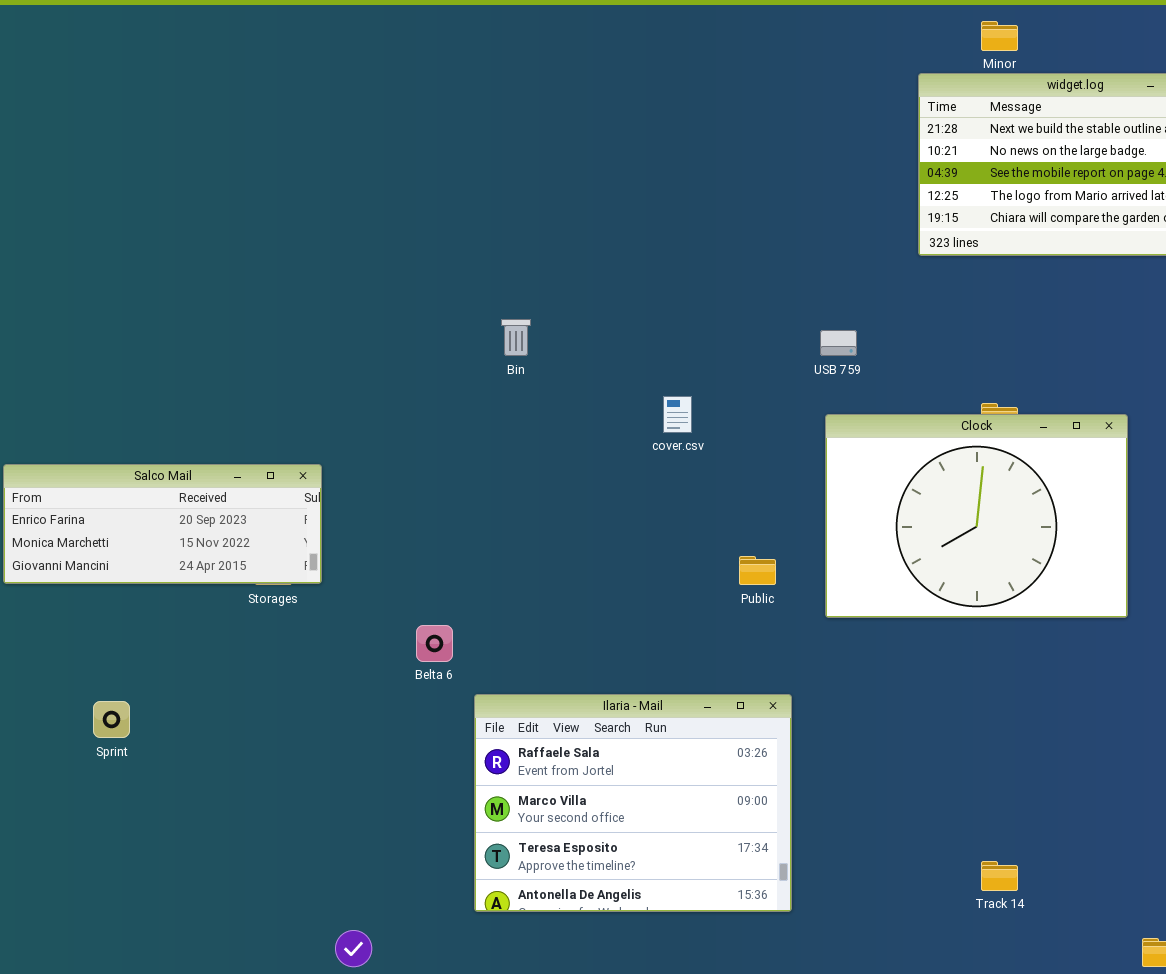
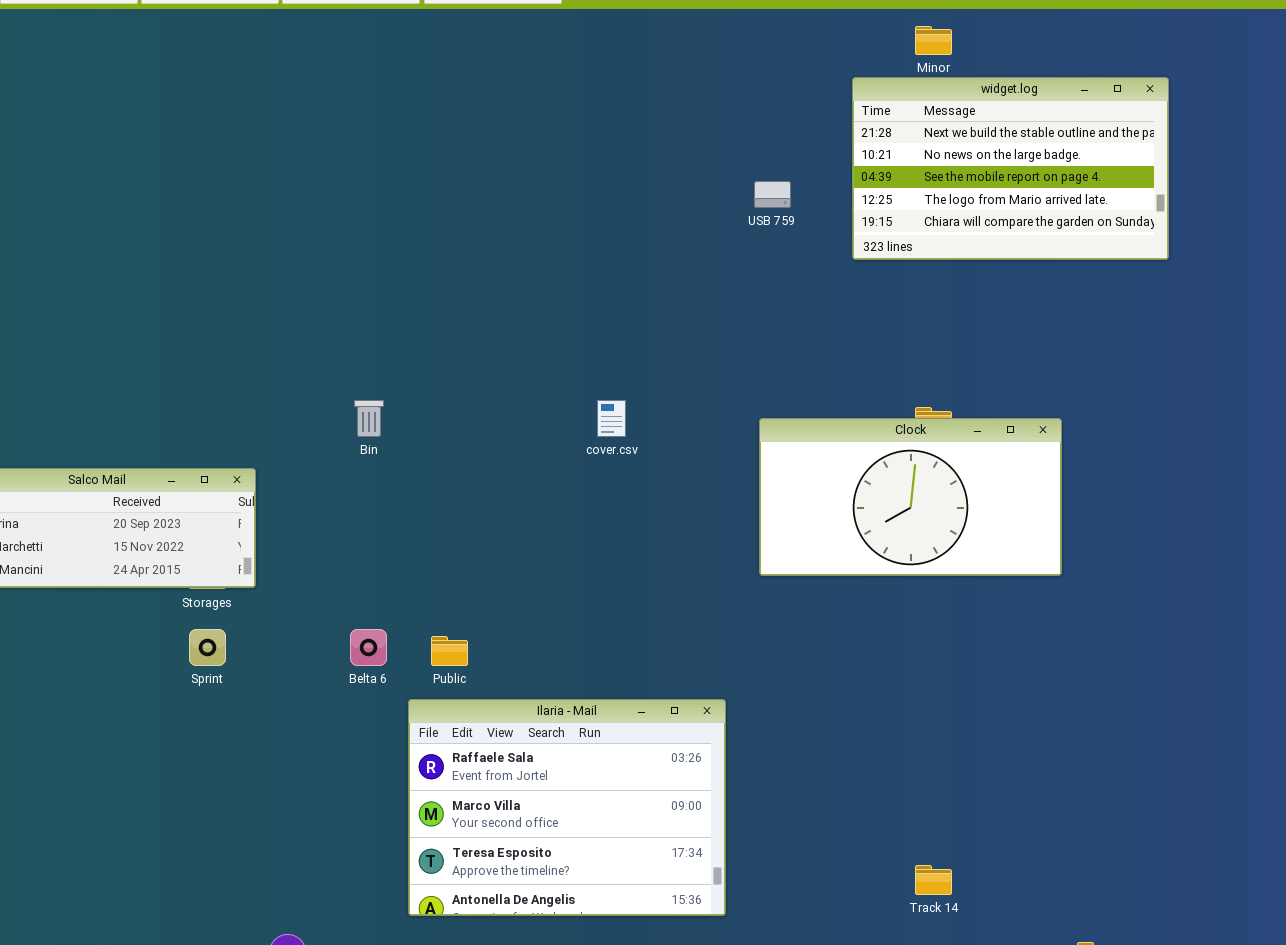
Bin: [501,319,531,356] -> [354,400,384,437], moved
USB 759: [820,330,857,356] -> [754,181,791,208], moved
Clock: [825,414,1128,618] -> [759,418,1062,576], resized
Public: [739,556,776,585] -> [431,636,468,666], moved
Sprint: [93,701,130,738] -> [189,629,226,666], moved

